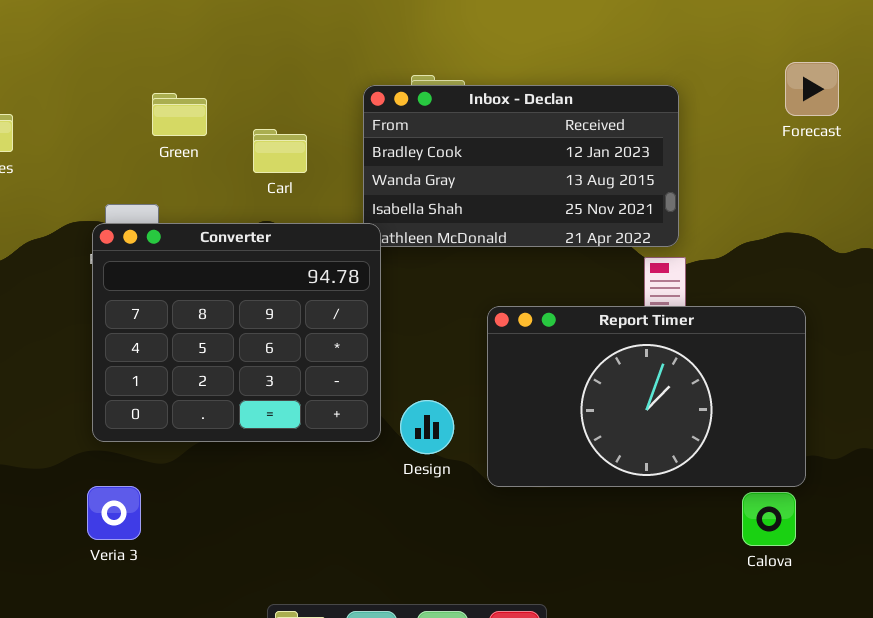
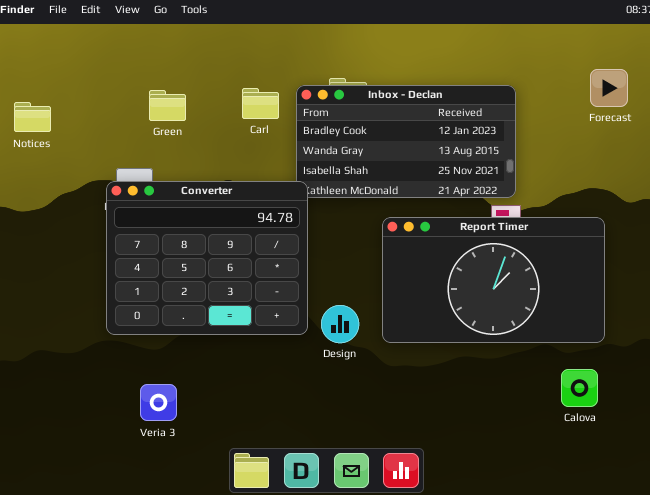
Carl: [253,129,307,173] -> [242,88,279,119], moved
Report Timer: [487,306,806,487] -> [382,217,605,343], moved
Veria 3: [87,486,141,540] -> [140,384,177,421], moved

